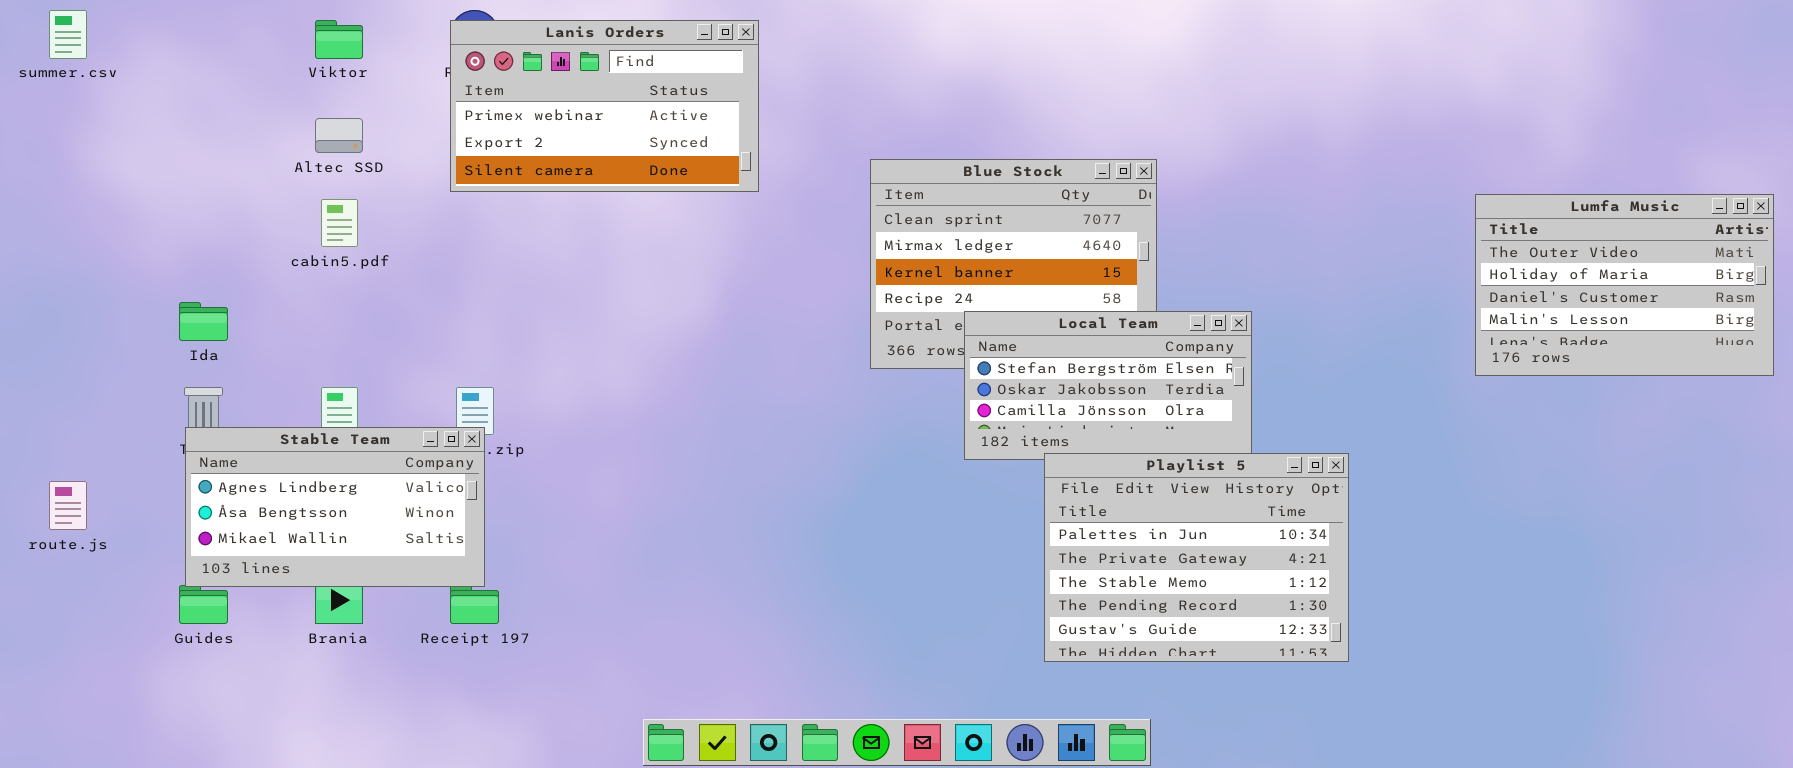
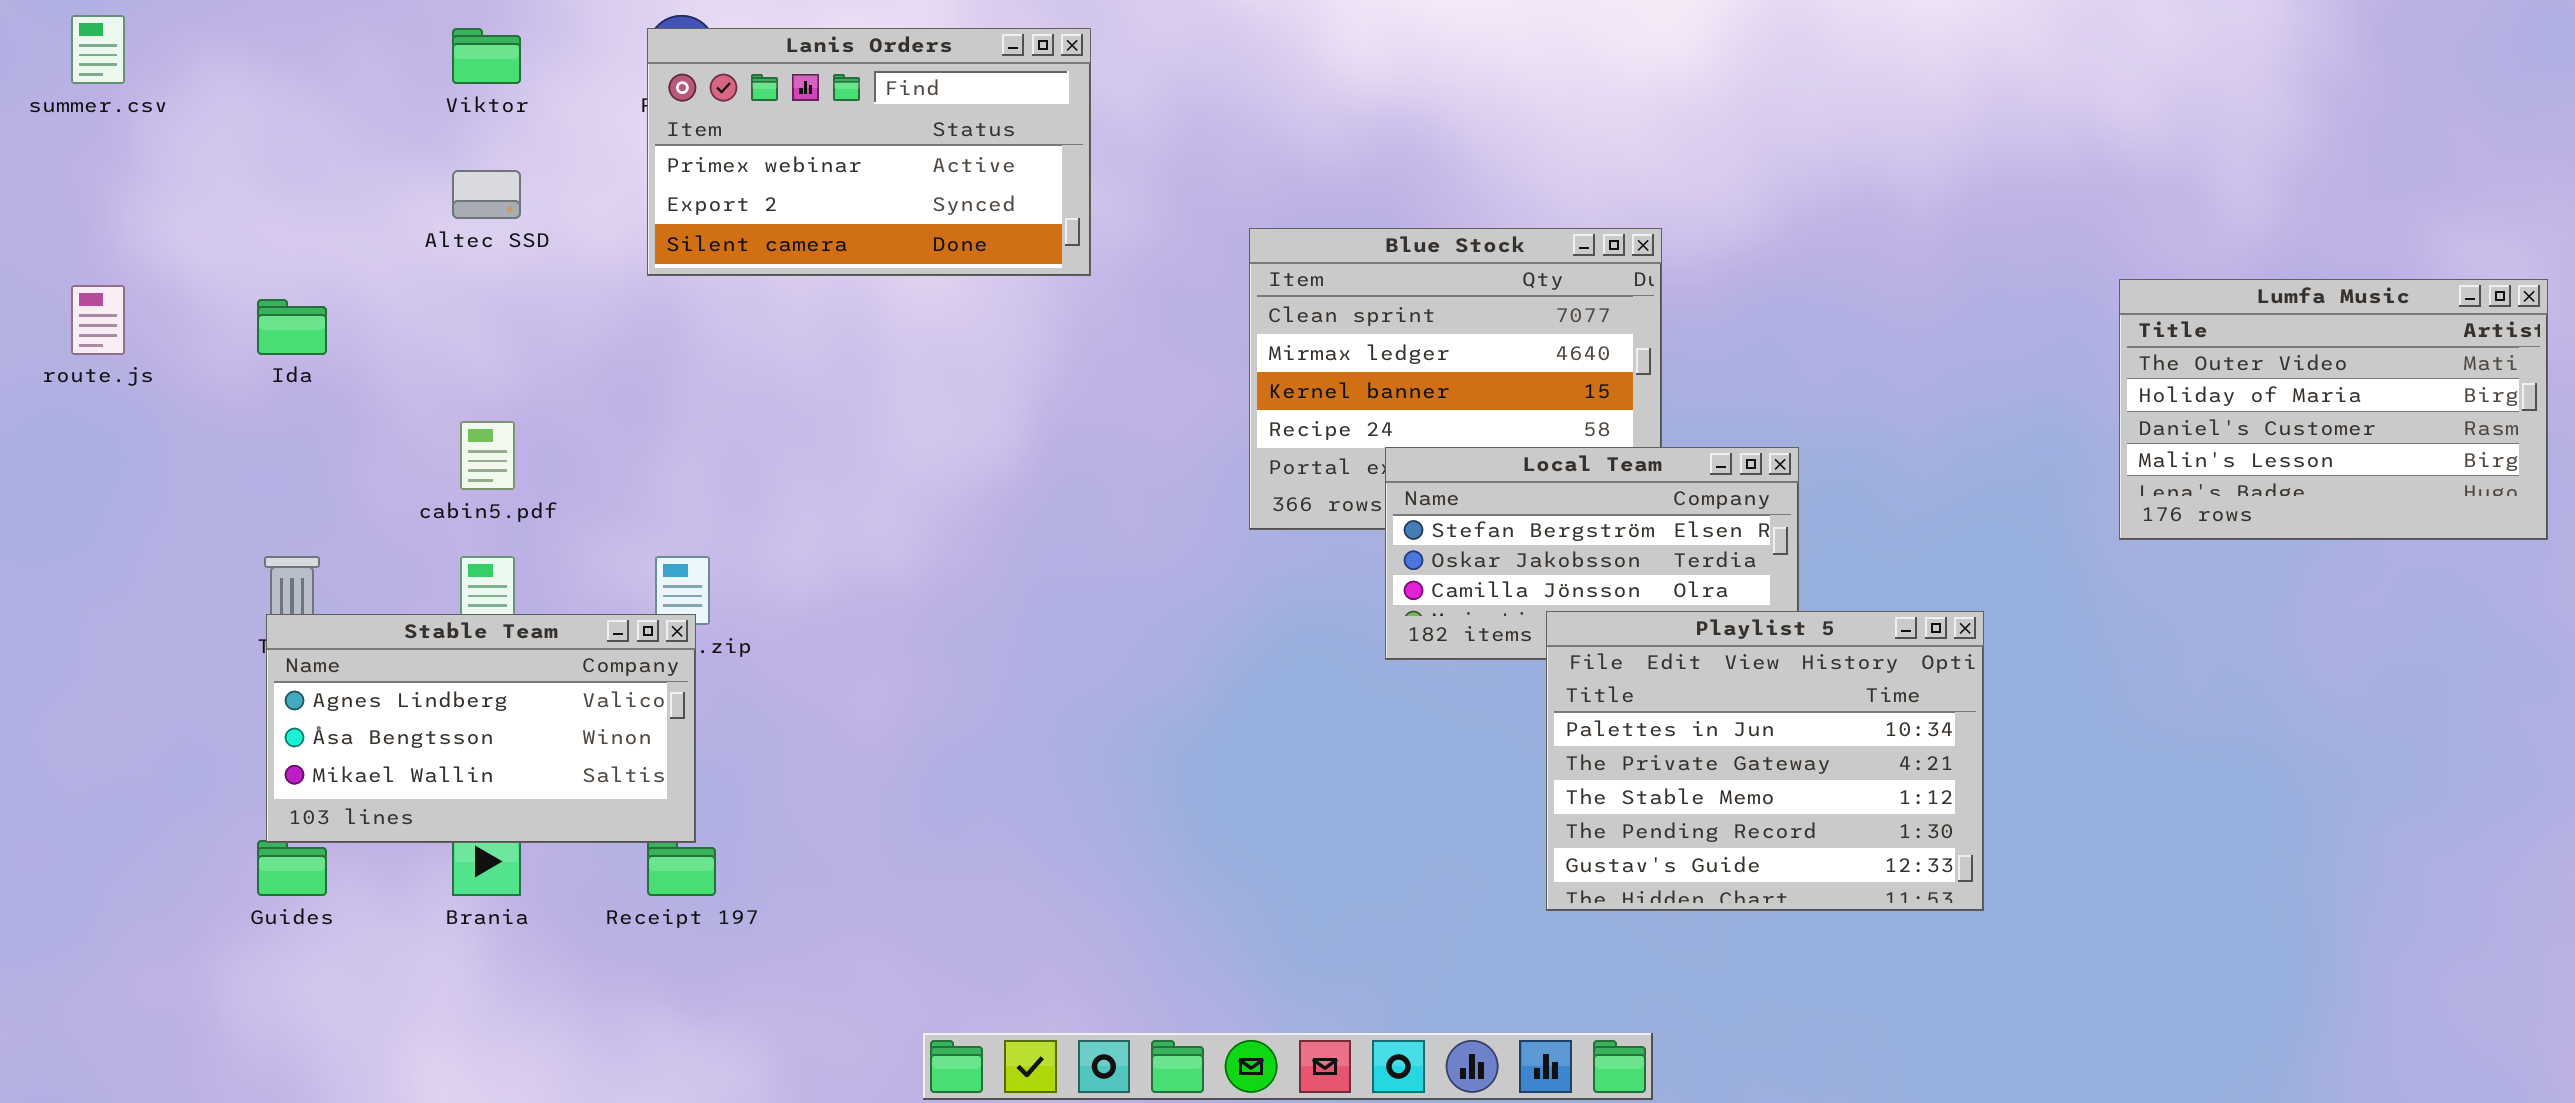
cabin5.pdf: [321,199,358,247] -> [460,421,515,490], moved
Ida: [179,302,228,341] -> [257,299,327,355], moved
Playlist 5: [1044,453,1349,662] -> [1546,611,1984,911], moved
route.js: [49,481,87,530] -> [71,285,125,355], moved

